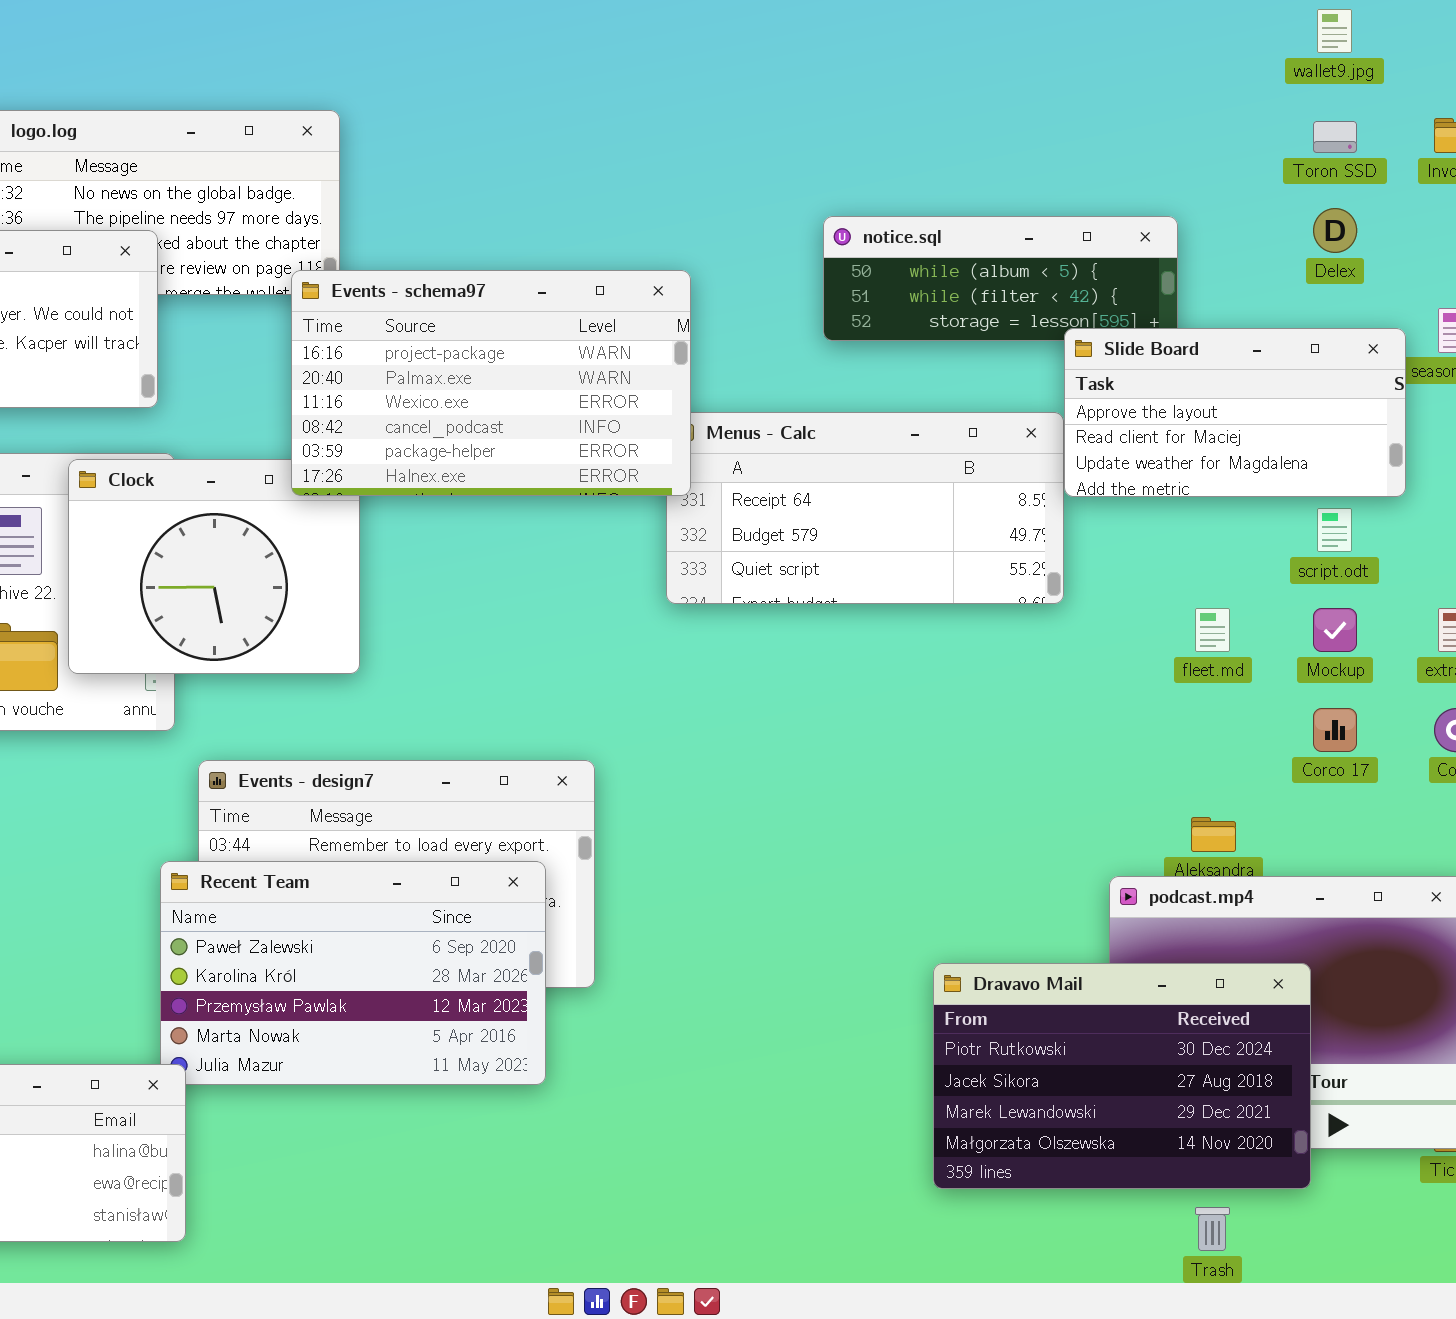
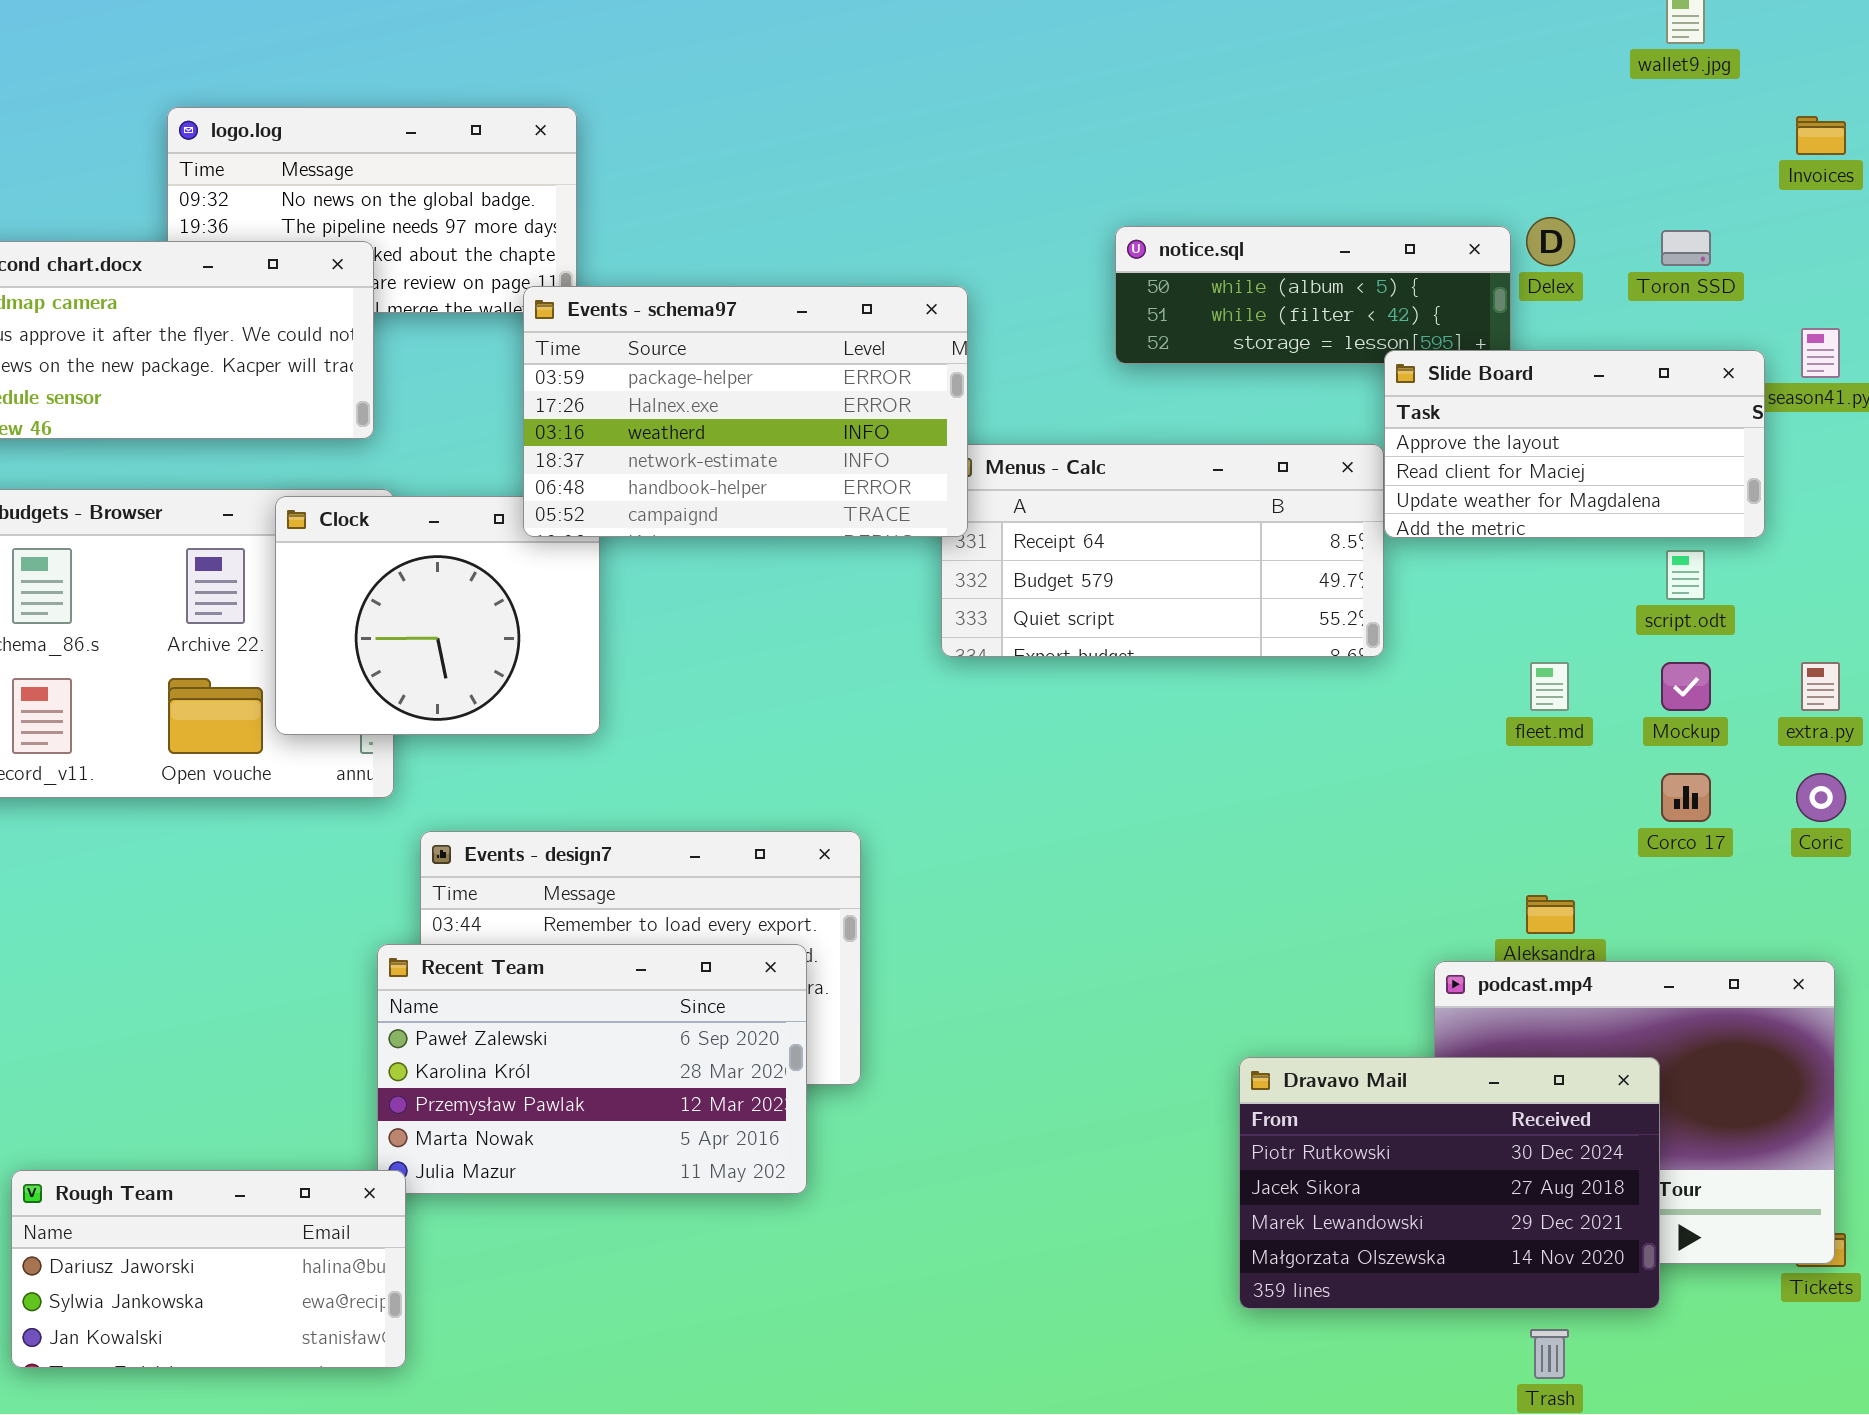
Toron SSD: [1313,121,1357,153] -> [1661,230,1711,266], moved
Delex: [1313,208,1357,253] -> [1526,217,1575,266], moved
Events - schema97: [291,270,691,496] -> [523,286,968,537], scrolled down 4 rows

